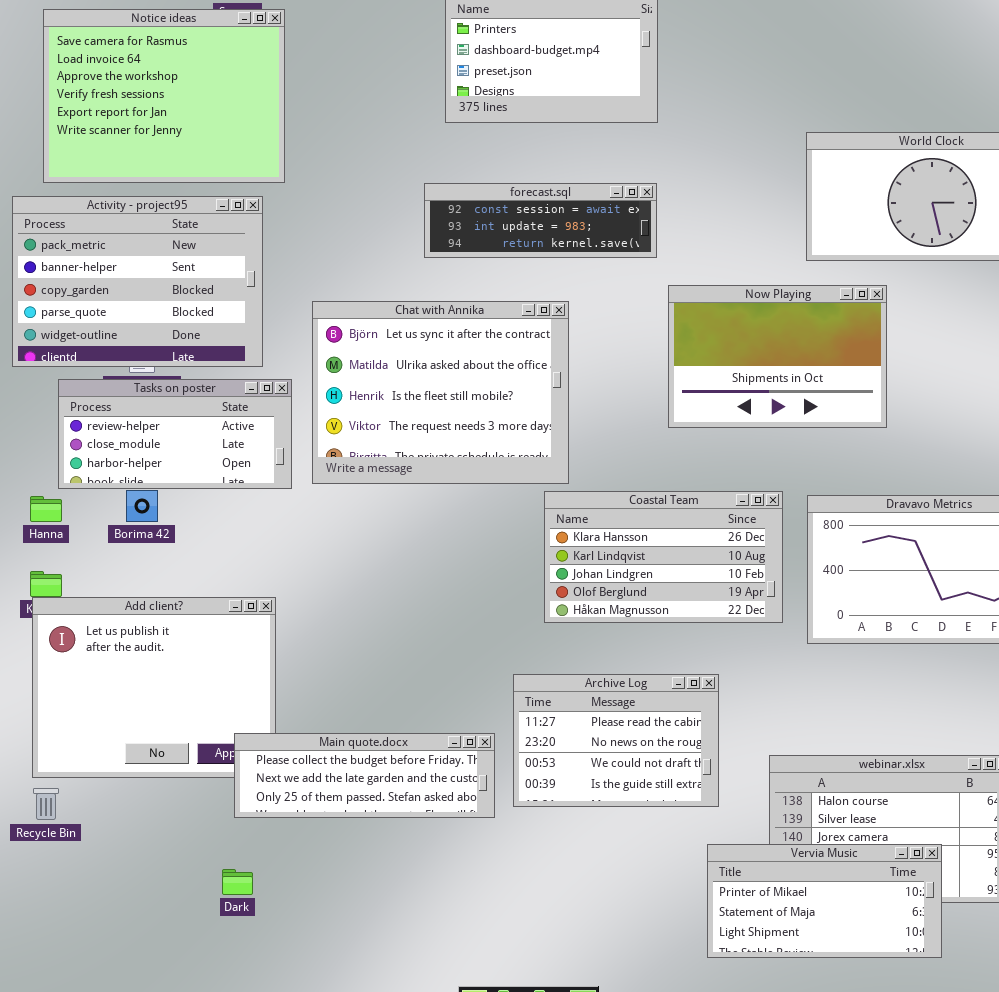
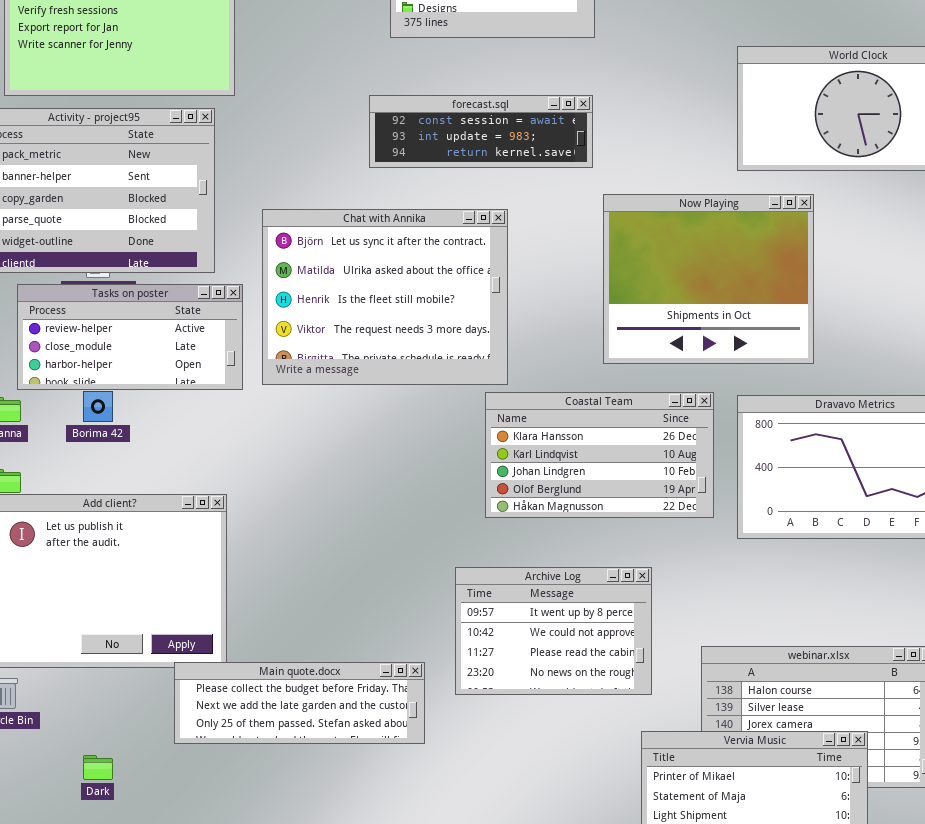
Now Playing: [668,285,887,428] -> [603,194,814,364], resized
Archive Log: [513,674,719,807] -> [455,567,652,695], scrolled up 2 rows
Main quote.docx: [234,733,495,818] -> [174,662,425,744], moved
Dark: [222,869,253,895] -> [83,755,113,780], moved

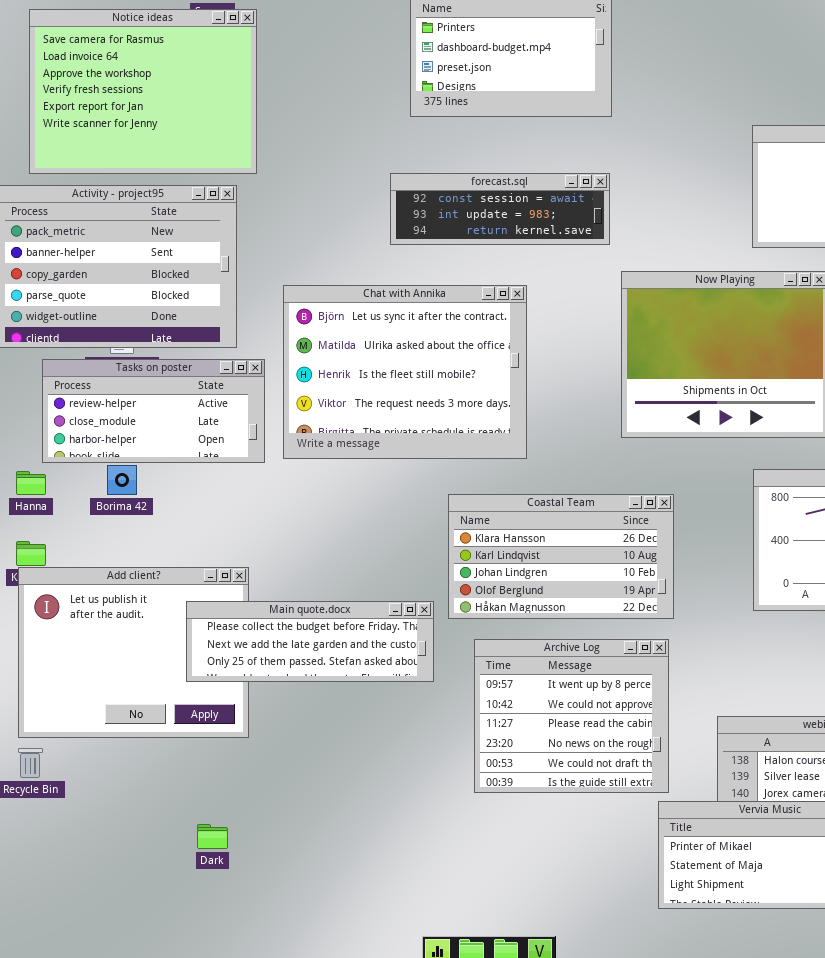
Coastal Team: [485,392,714,518] -> [448,494,674,619], moved
Archive Log: [455,567,652,695] -> [474,639,669,793], resized
Main quote.docx: [174,662,425,744] -> [186,601,434,682], moved
Dark: [83,755,113,780] -> [197,824,228,849], moved

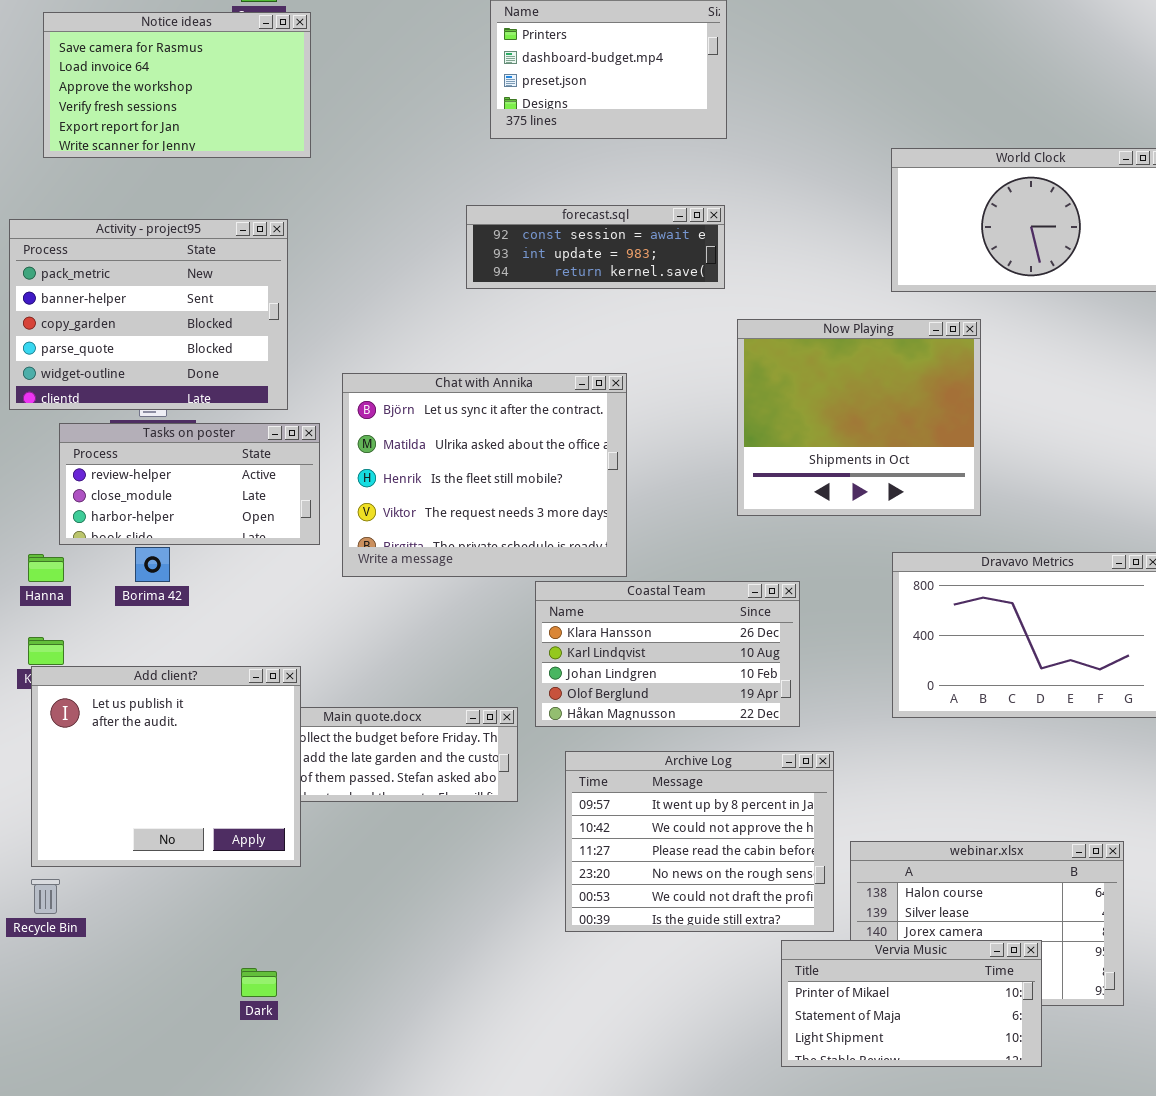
Notice ideas: [29,9,257,174] -> [43,12,311,158], resized
Chat with Annika: [283,285,527,459] -> [342,373,627,577], moved
Add client?: [18,567,249,738] -> [31,666,301,867], raised
Archive Log: [474,639,669,793] -> [565,751,834,932], resized

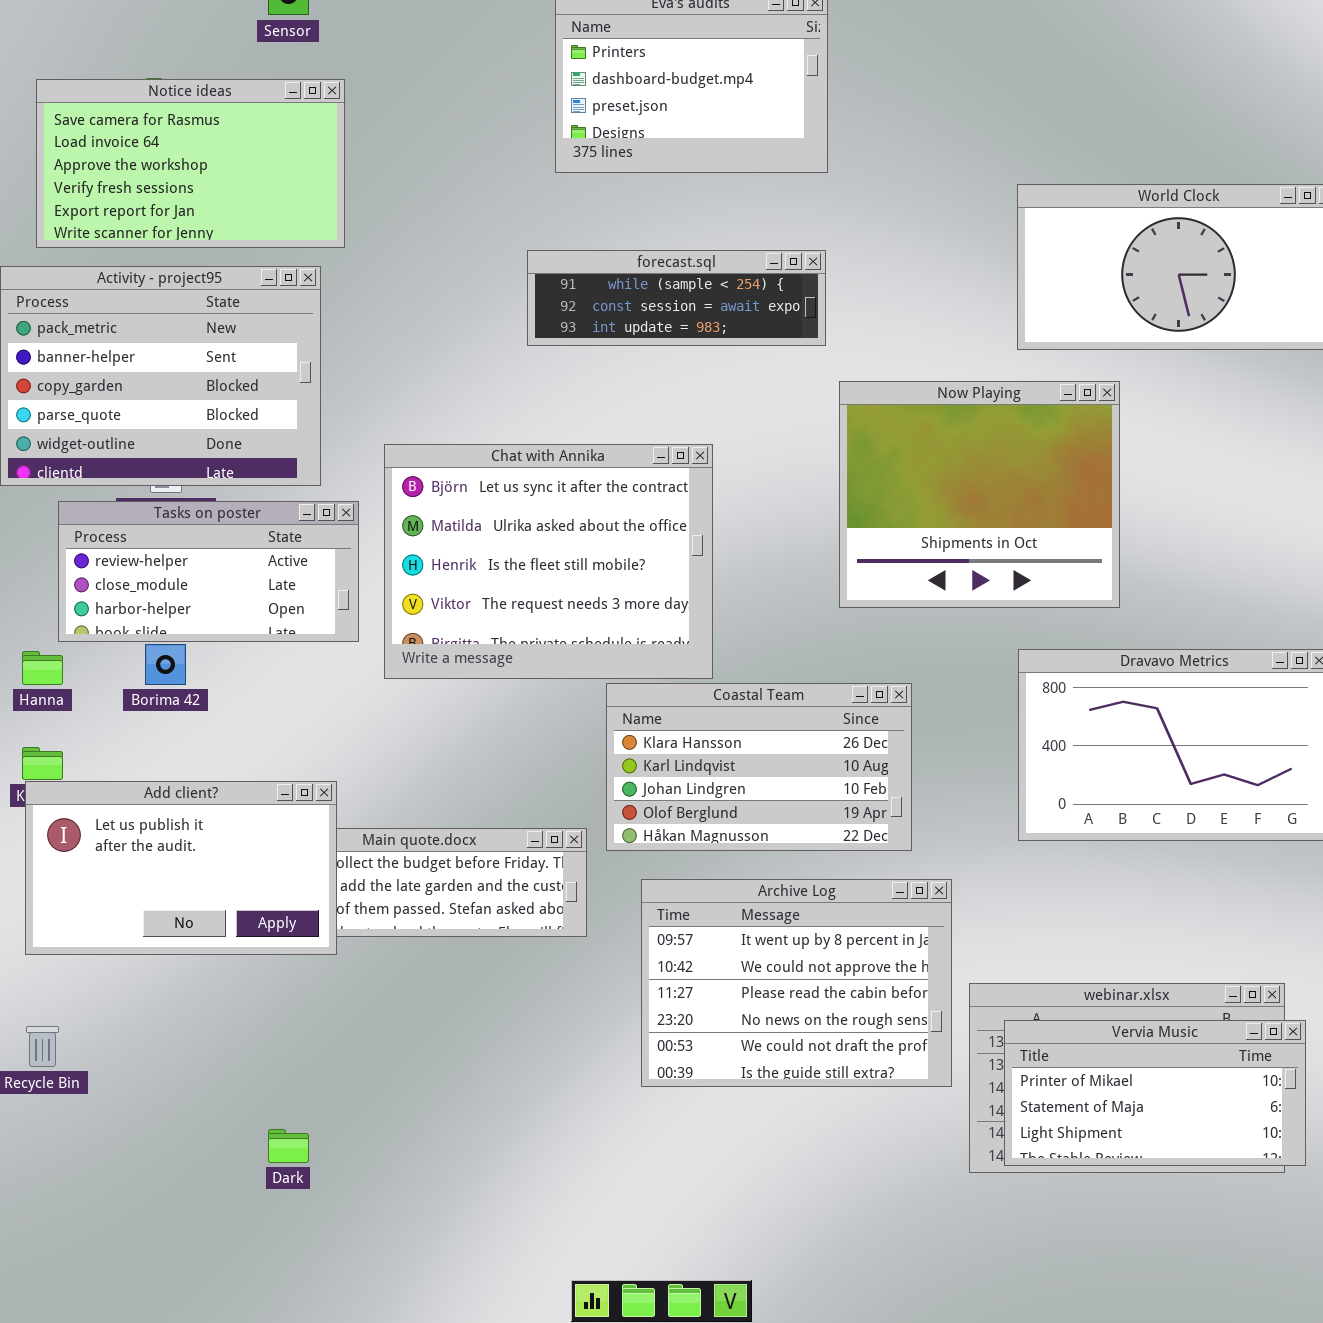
Notice ideas: [43,12,311,158] -> [36,79,345,248], moved
forecast.sql: [466,205,725,289] -> [527,250,826,346], scrolled up 1 row
Add client?: [31,666,301,867] -> [25,781,337,955], resized
Vervia Music: [781,940,1042,1067] -> [1004,1020,1306,1166], moved

